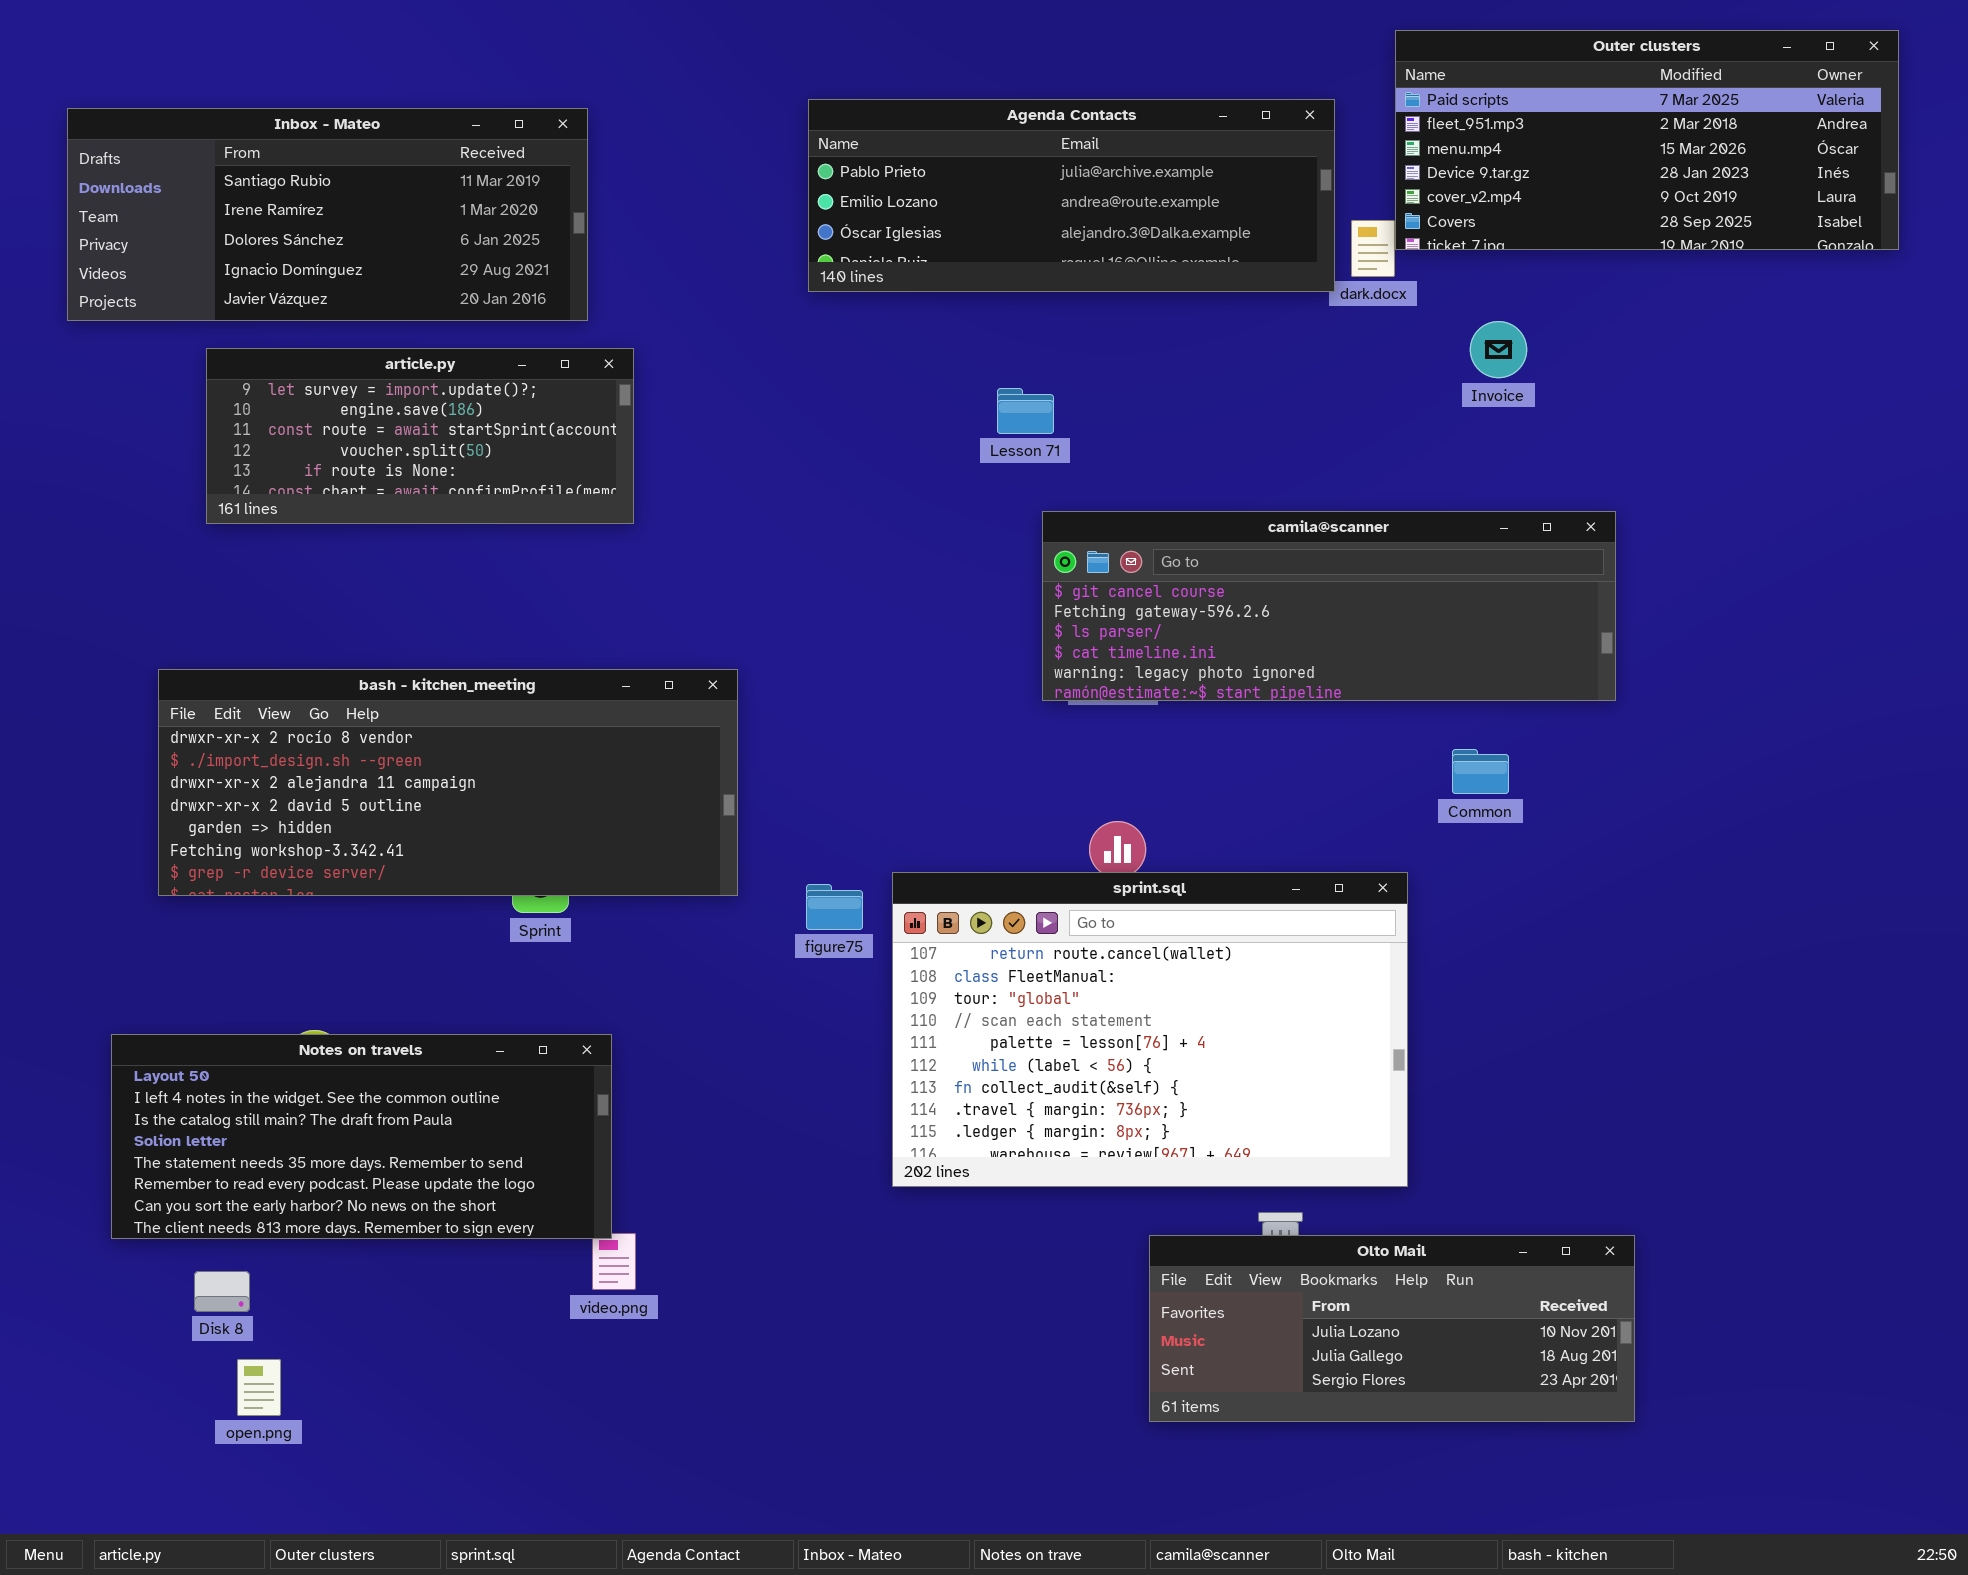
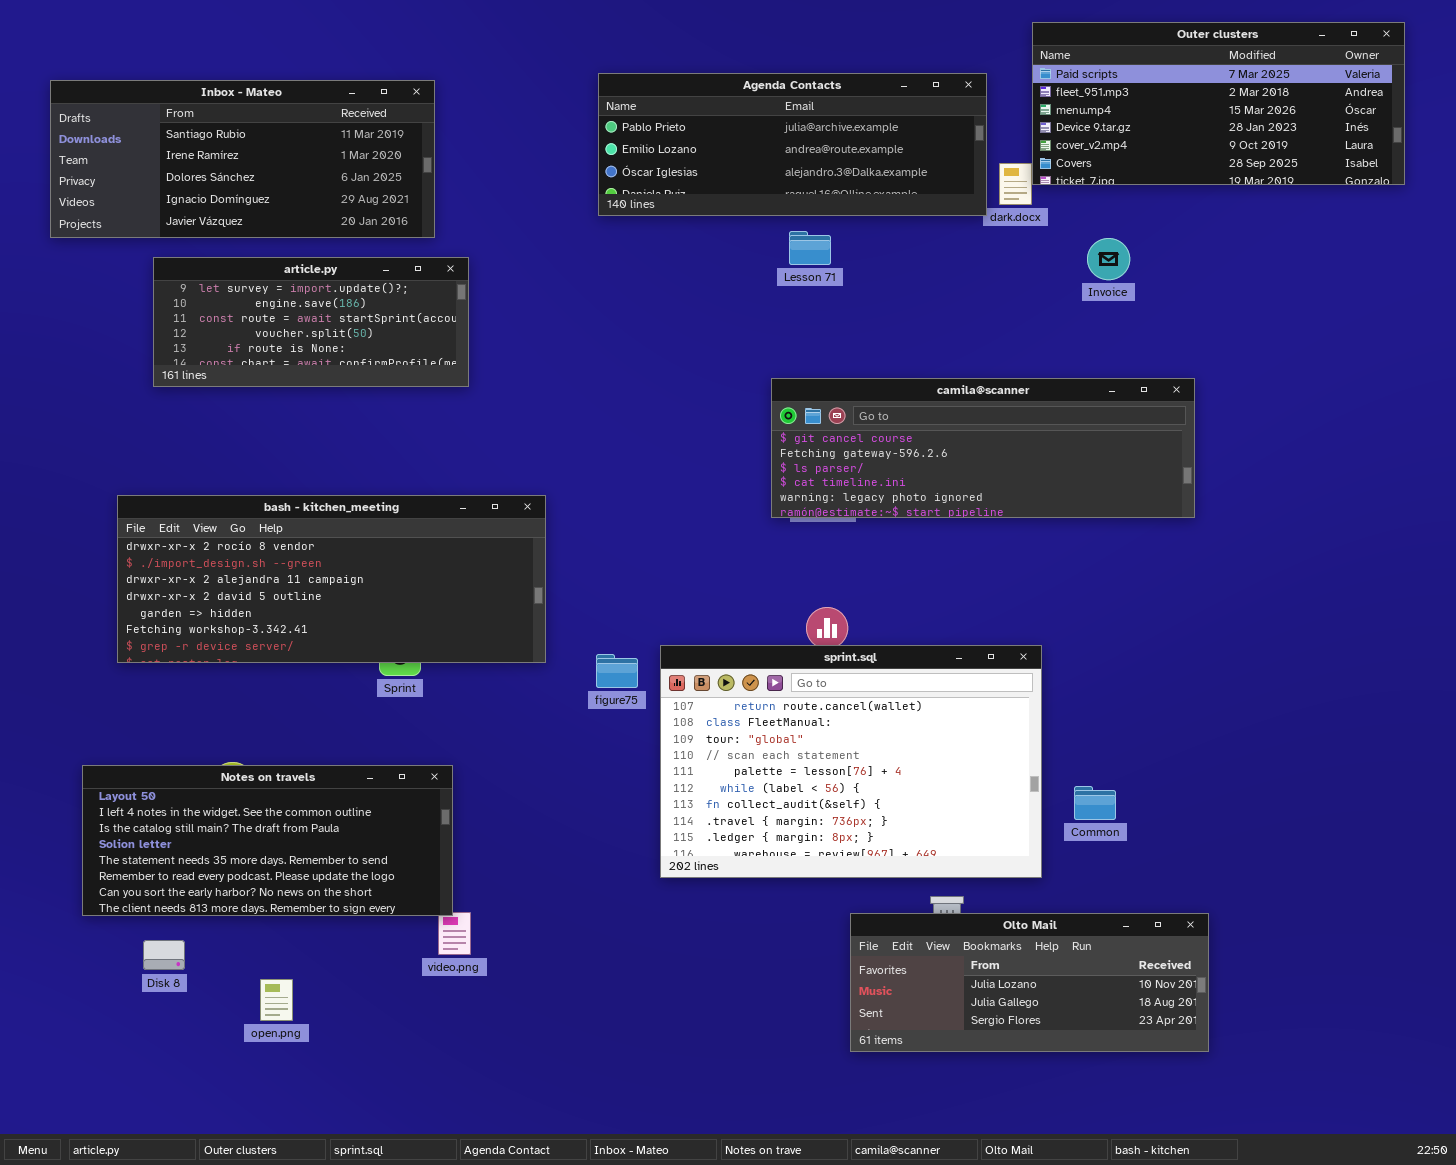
Lesson 71: [997,388,1054,434] -> [789,231,831,265], moved
Common: [1452,749,1509,794] -> [1074,786,1116,820], moved
open.png: [237,1359,281,1416] -> [260,979,293,1021], moved

